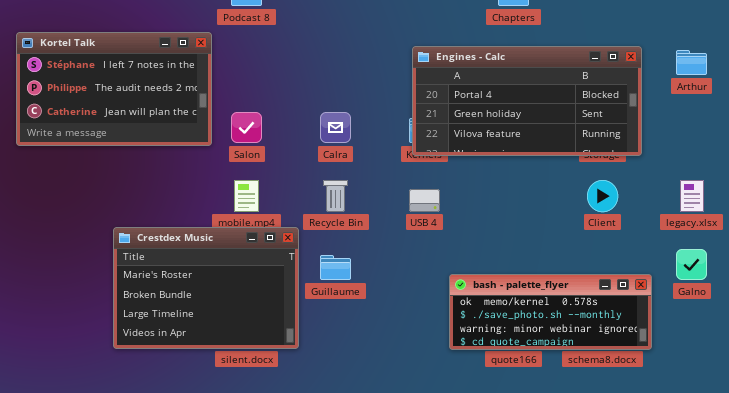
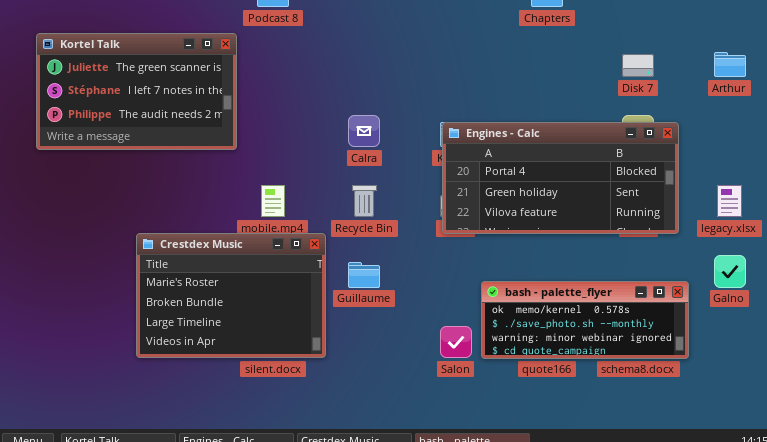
Kortel Talk: [16,32,212,146] -> [36,33,237,150], scrolled up 1 row
Engines - Calc: [412,46,642,156] -> [442,122,679,234], moved
Salon: [231,112,262,143] -> [440,326,472,358], moved

